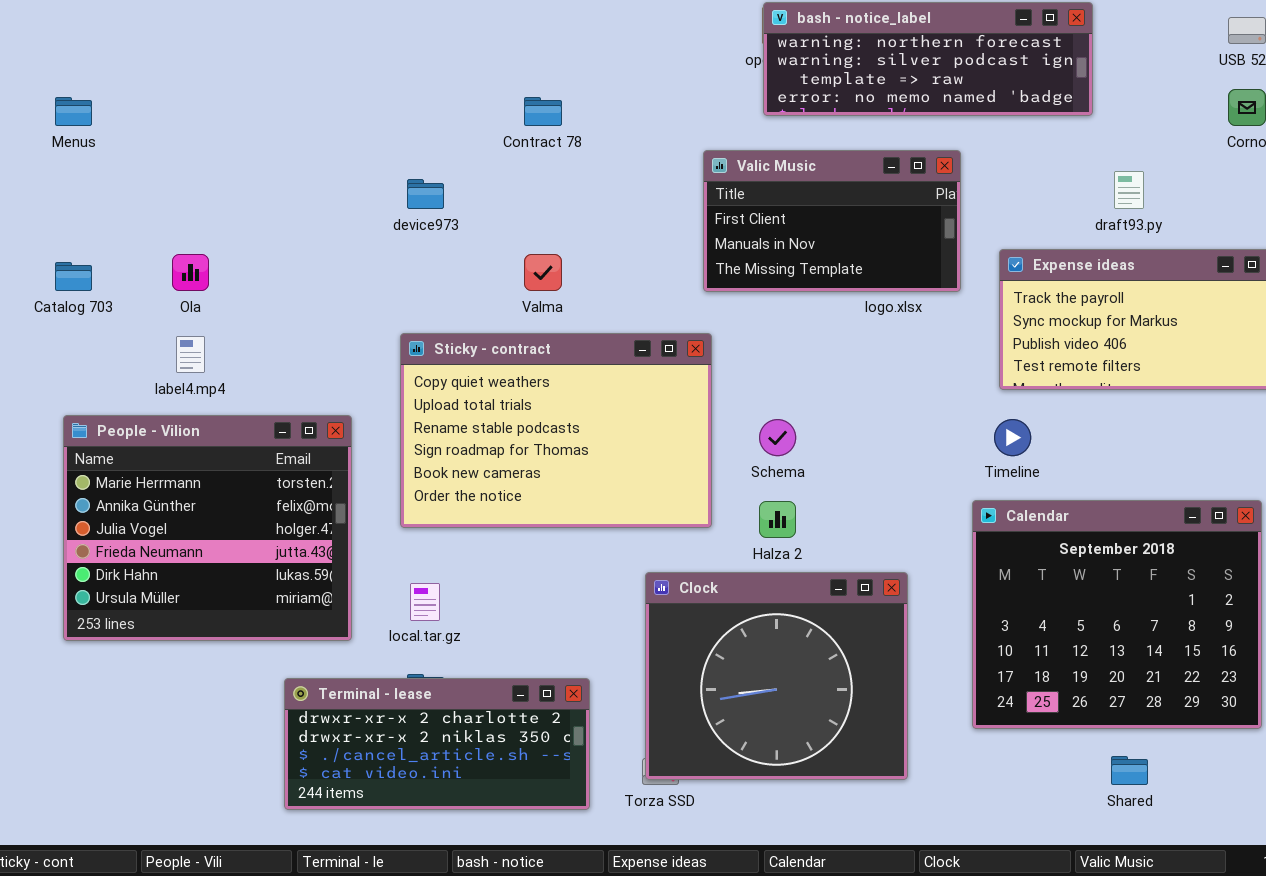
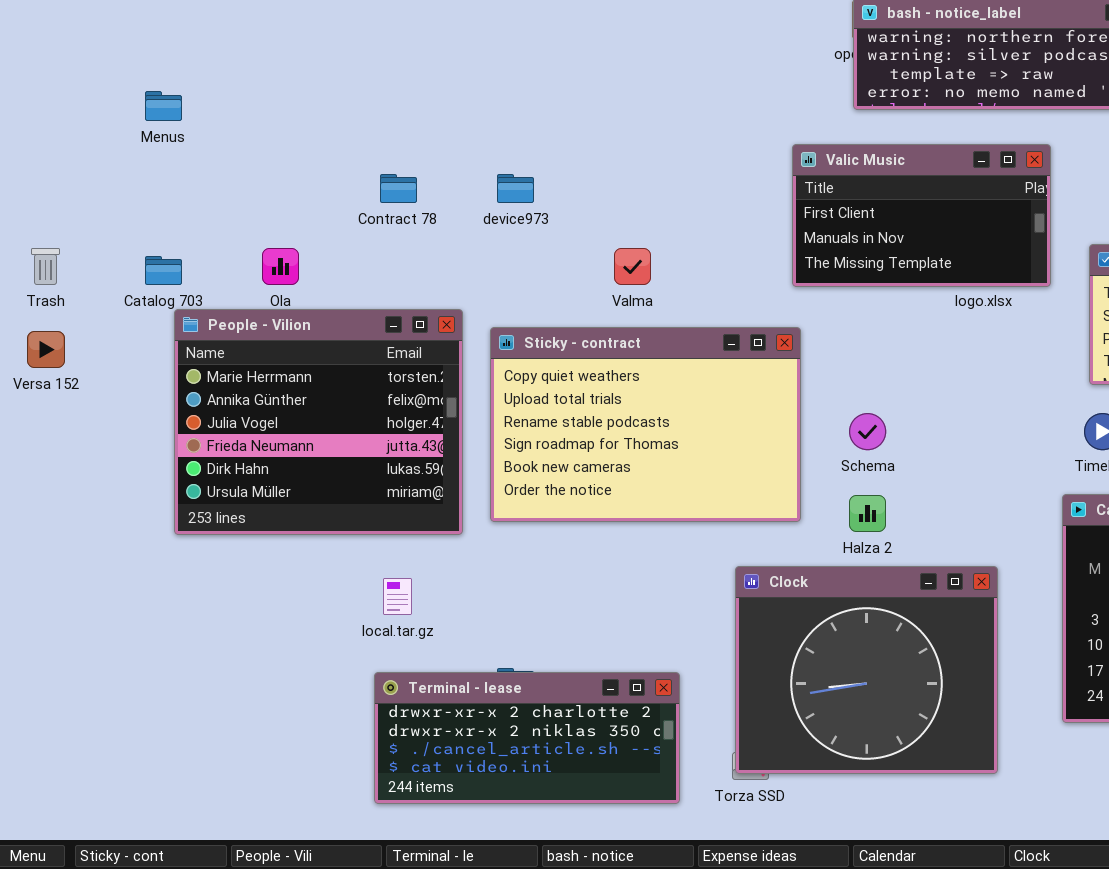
Contract 78: [524,97,562,126] -> [380,174,417,203], moved
People - Vilion: [63,415,352,641] -> [174,309,463,535], moved
local.tar.gz: [410,583,440,621] -> [383,578,412,615], moved

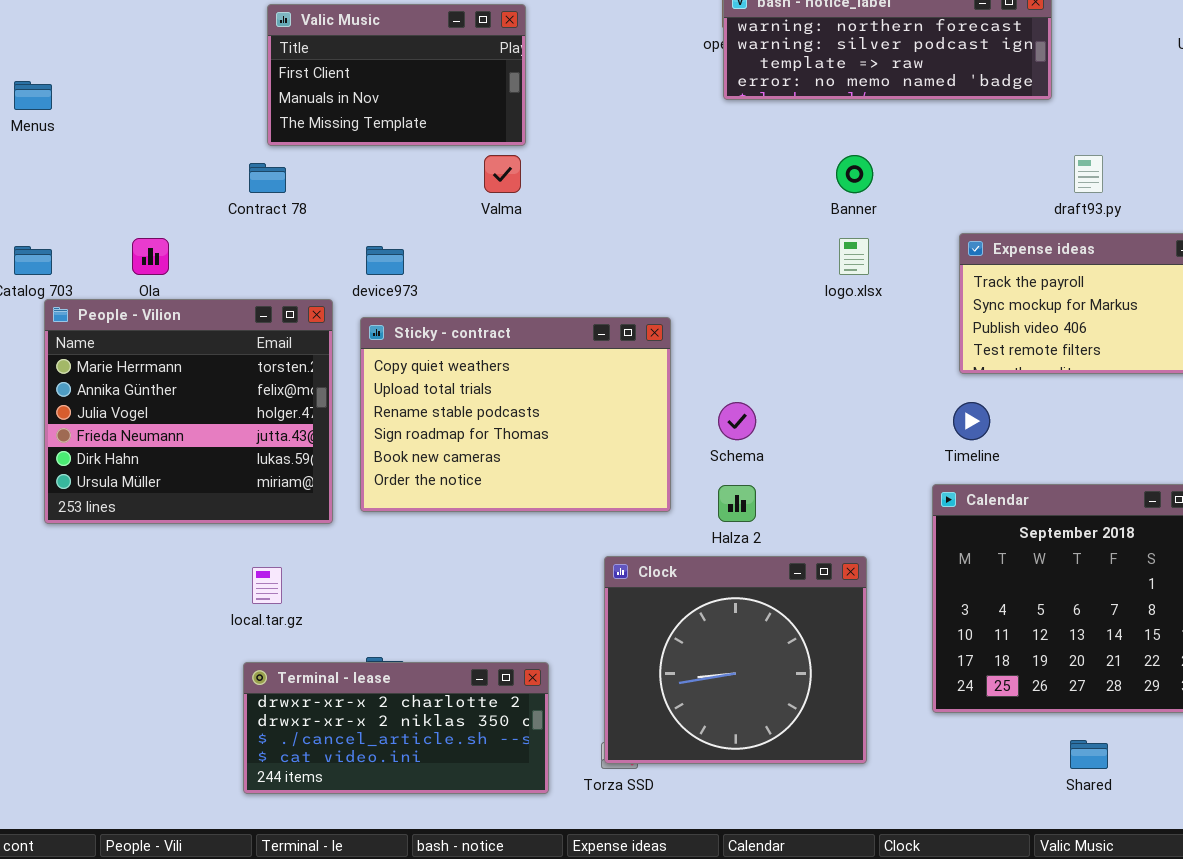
Valic Music: [792,144,1051,287] -> [267,4,526,146], moved
device973: [497,174,534,203] -> [366,246,404,275], moved
Valma: [614,248,651,285] -> [484,155,521,193], moved

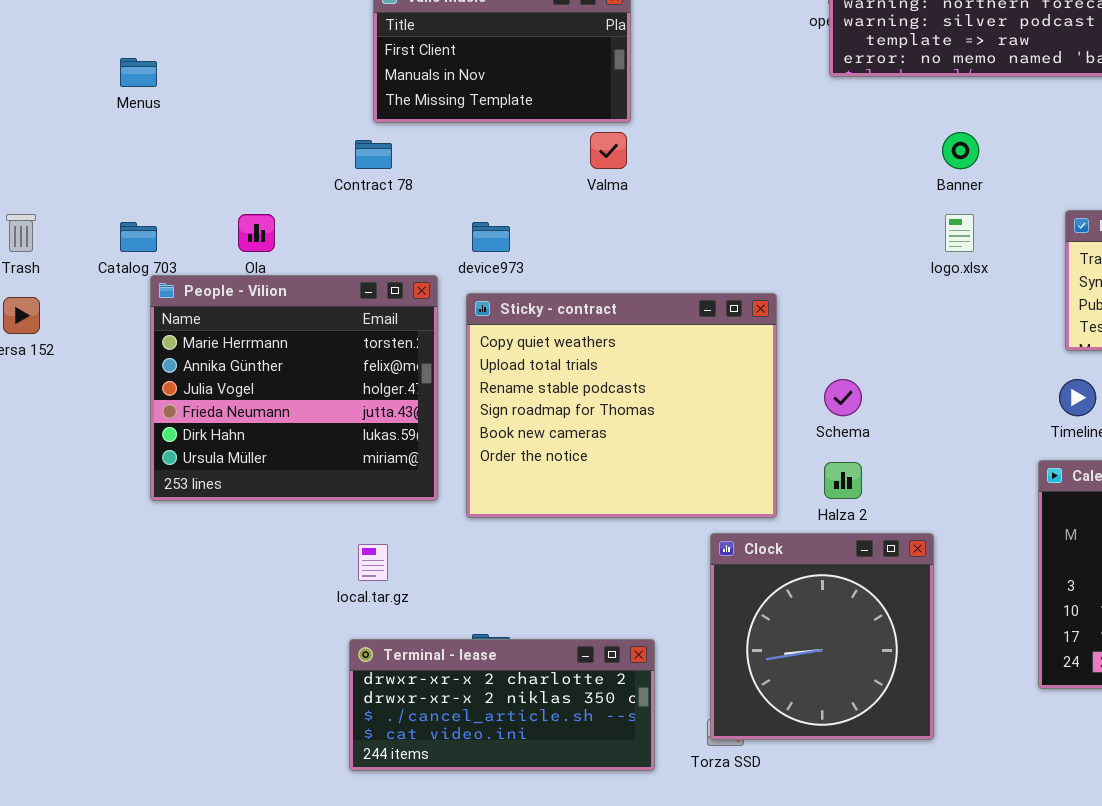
Sticky - contract: [360,317,671,512] -> [466,293,777,518], resized
Clock: [604,556,867,764] -> [710,533,934,740], resized

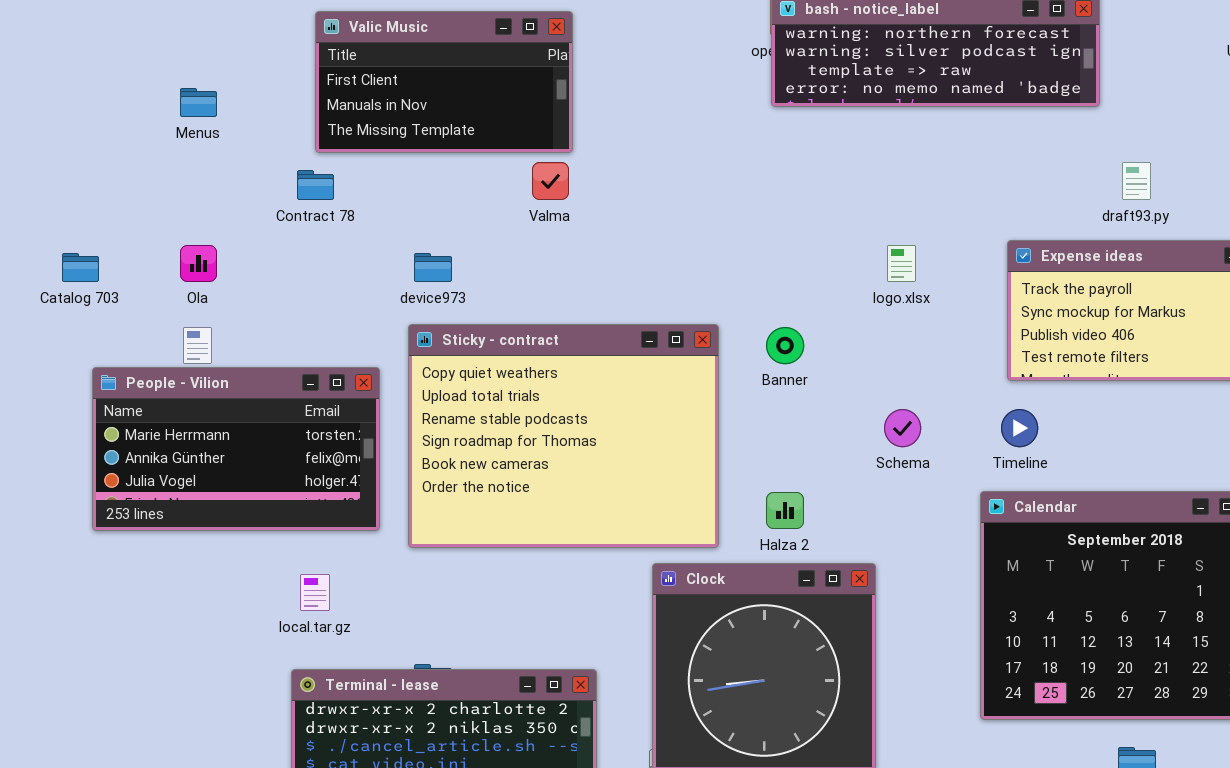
Menus: [120,58,157,87] -> [180,88,217,117], moved
Banner: [942,132,979,169] -> [766,327,804,364], moved
People - Vilion: [150,275,438,501] -> [92,367,380,531], resized
Schema: [824,379,862,416] -> [884,409,921,447], moved

